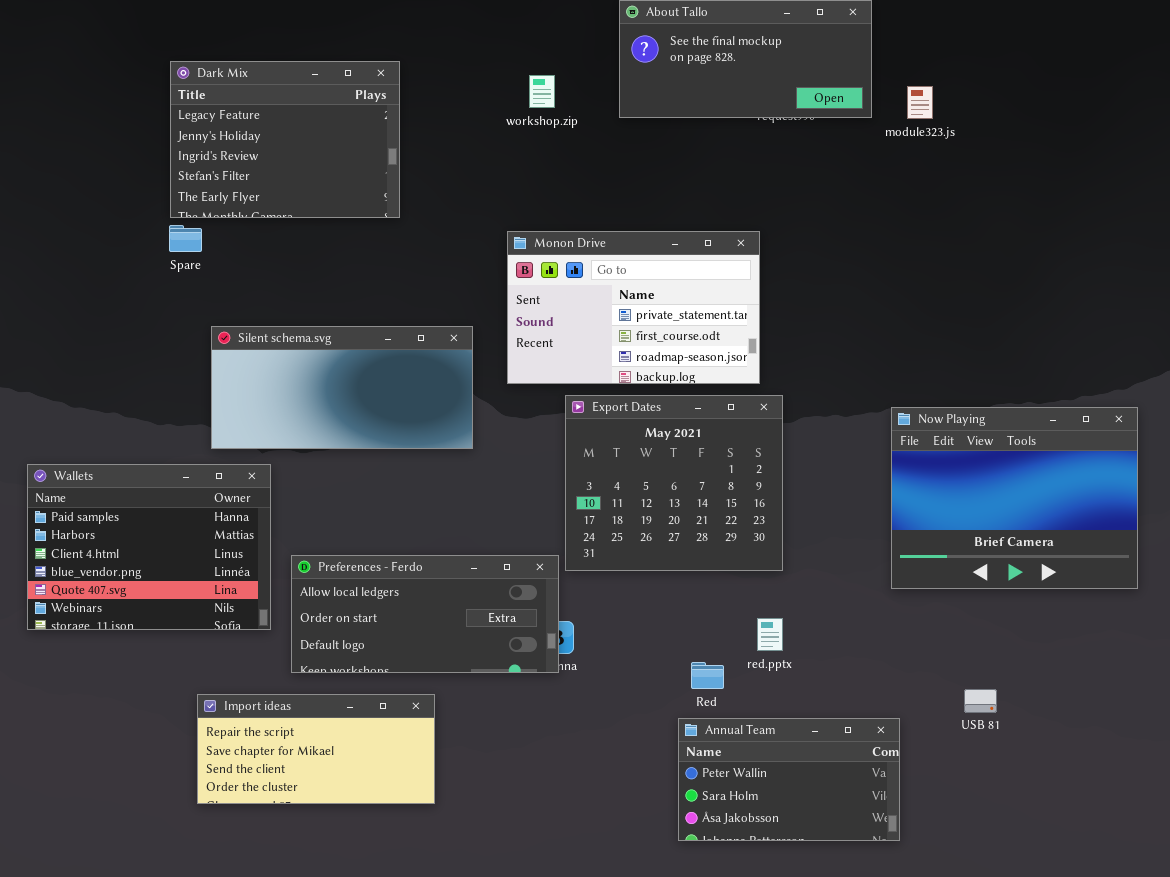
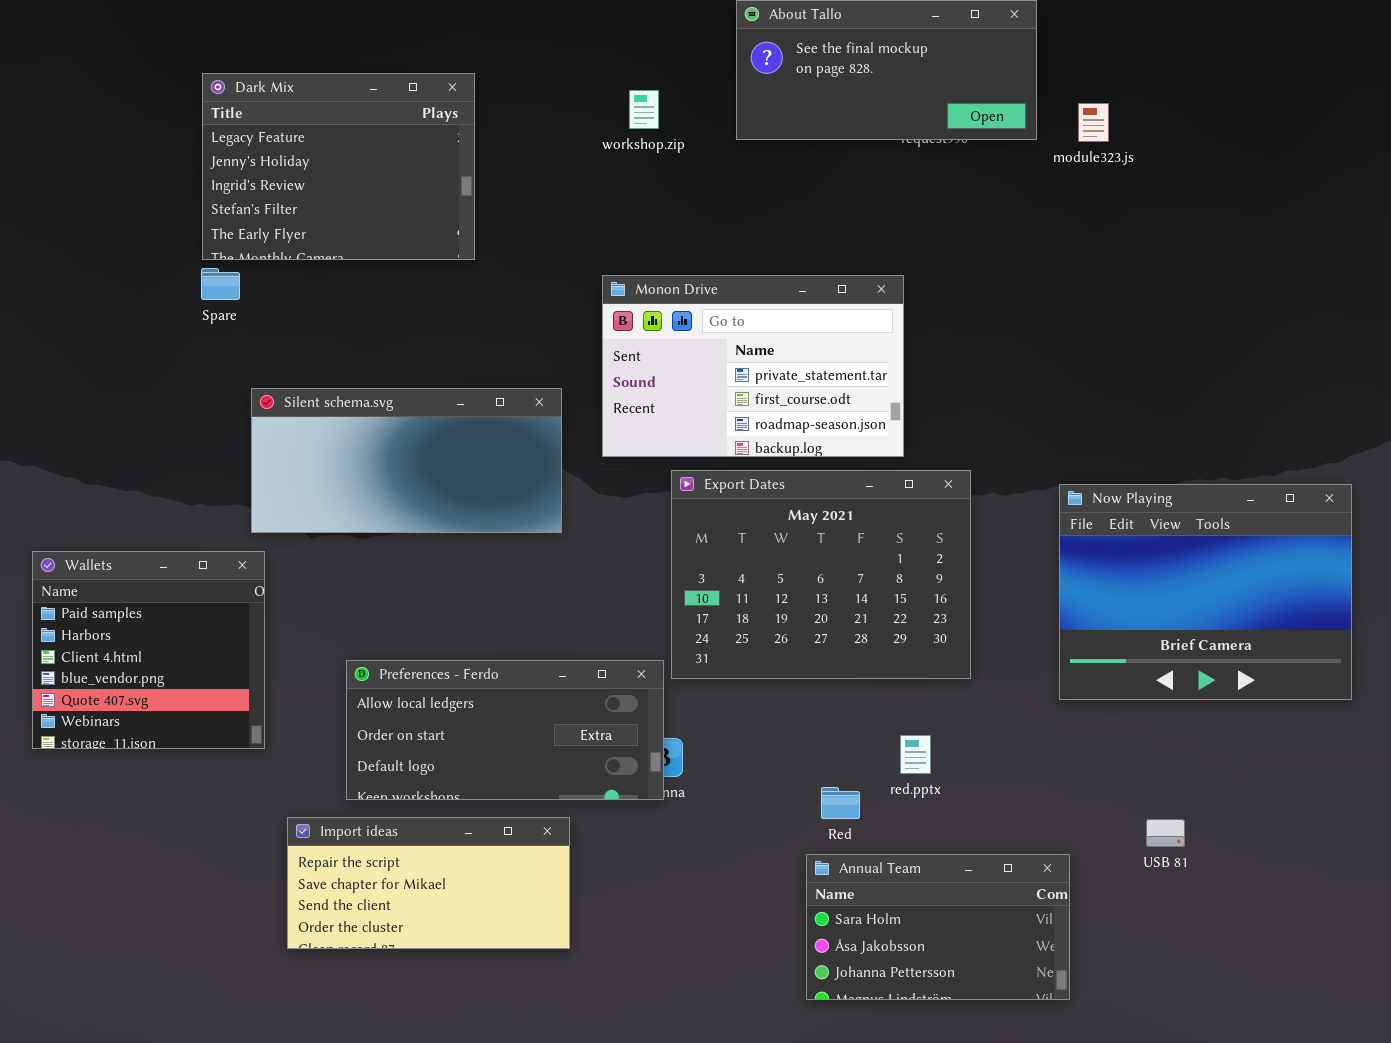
Export Dates: [565,395,783,571] -> [671,470,971,679], resized
Wallets: [27,464,271,630] -> [32,551,265,749], resized
Import ideas: [197,694,435,804] -> [287,817,570,949], moved
Annual Team: [678,718,900,841] -> [806,854,1070,1000], scrolled down 1 row

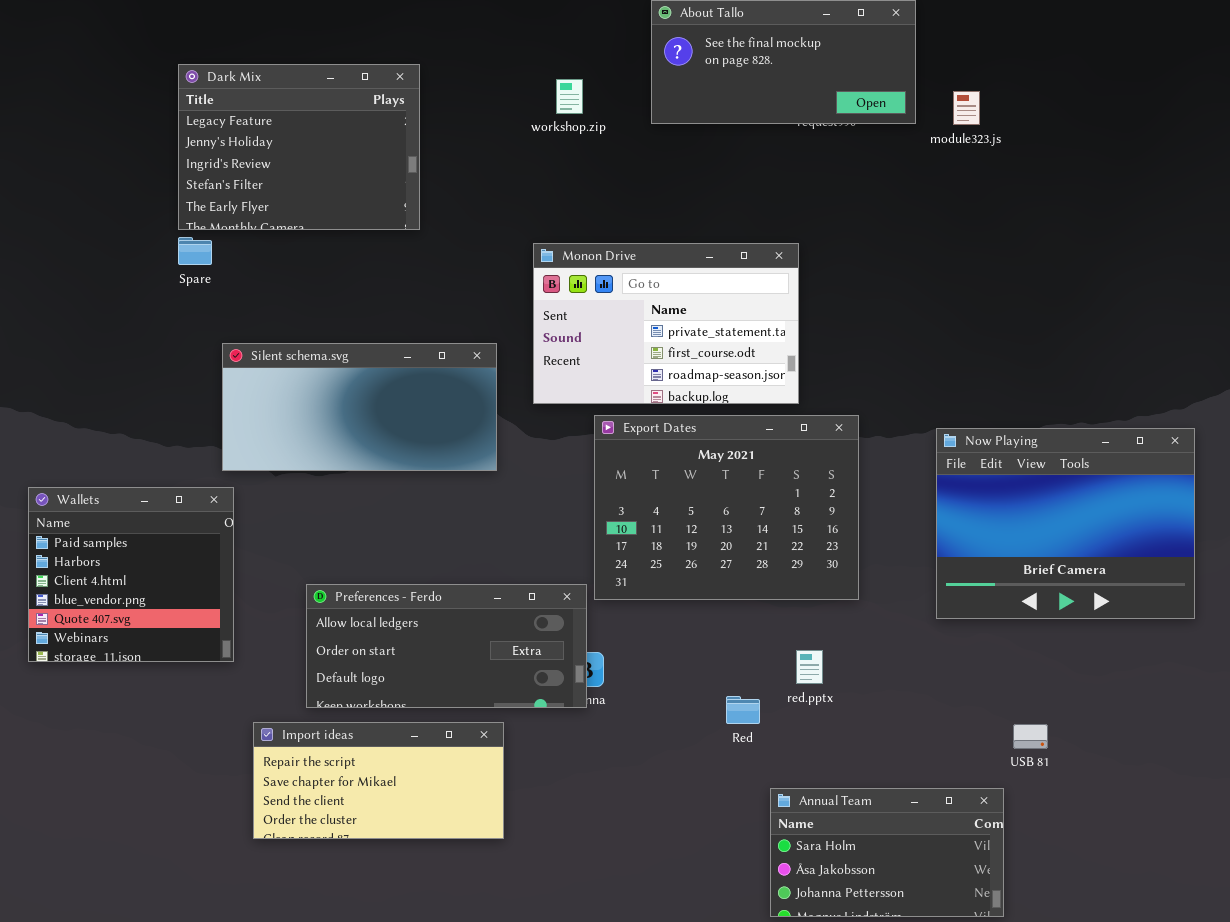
Annual Team: [806,854,1070,1000] -> [770,788,1004,917], moved

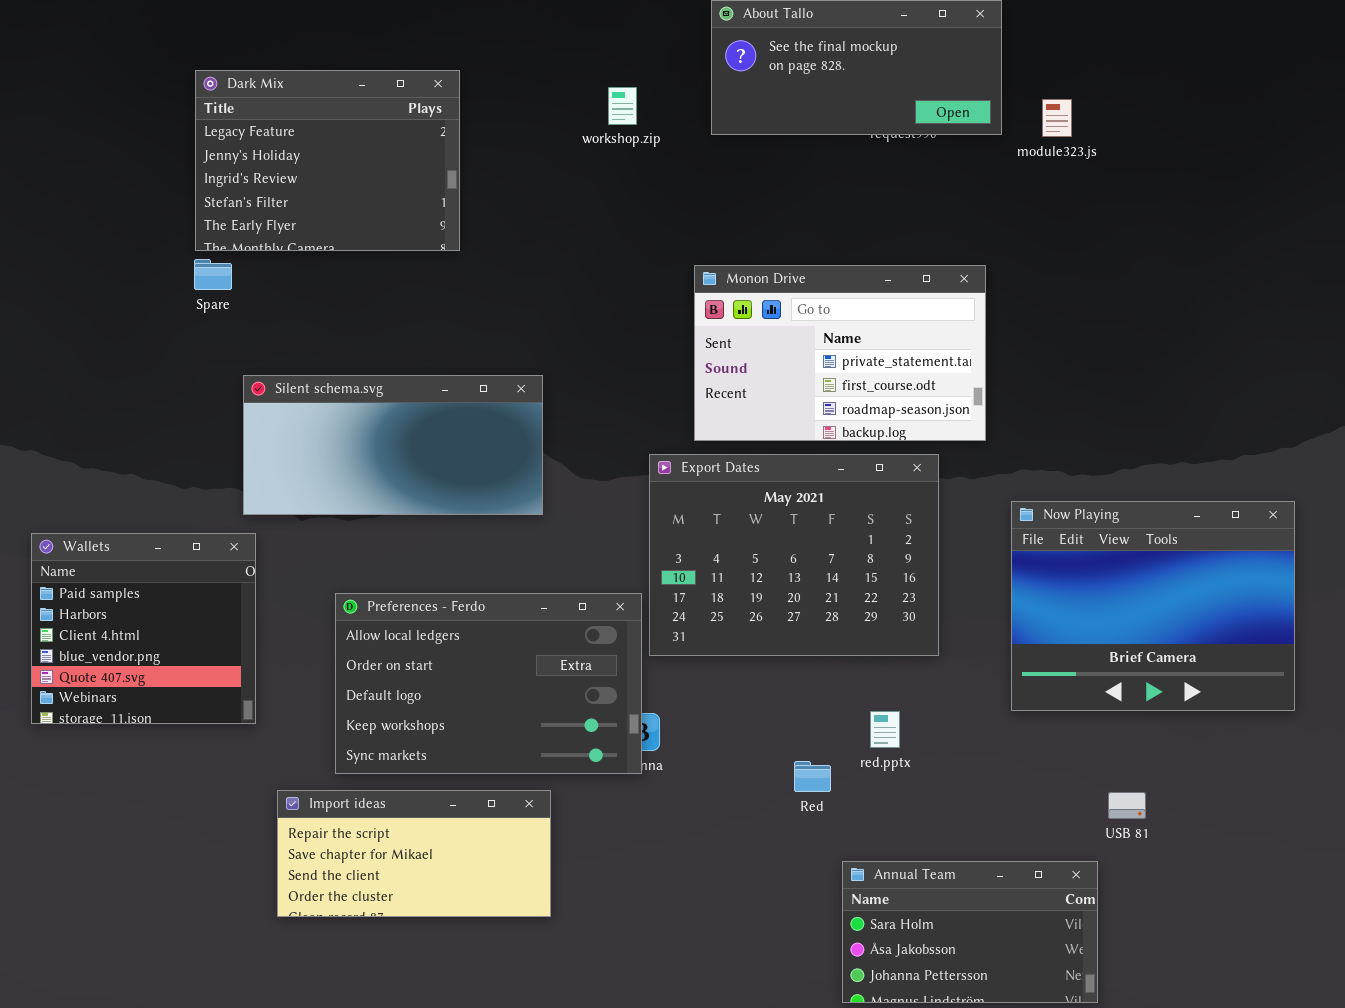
Monon Drive: [533,243,799,404] -> [694,265,986,441], moved
Now Playing: [936,428,1195,619] -> [1011,501,1295,711], moved
Preferences - Ferdo: [306,584,587,708] -> [335,593,642,774], resized

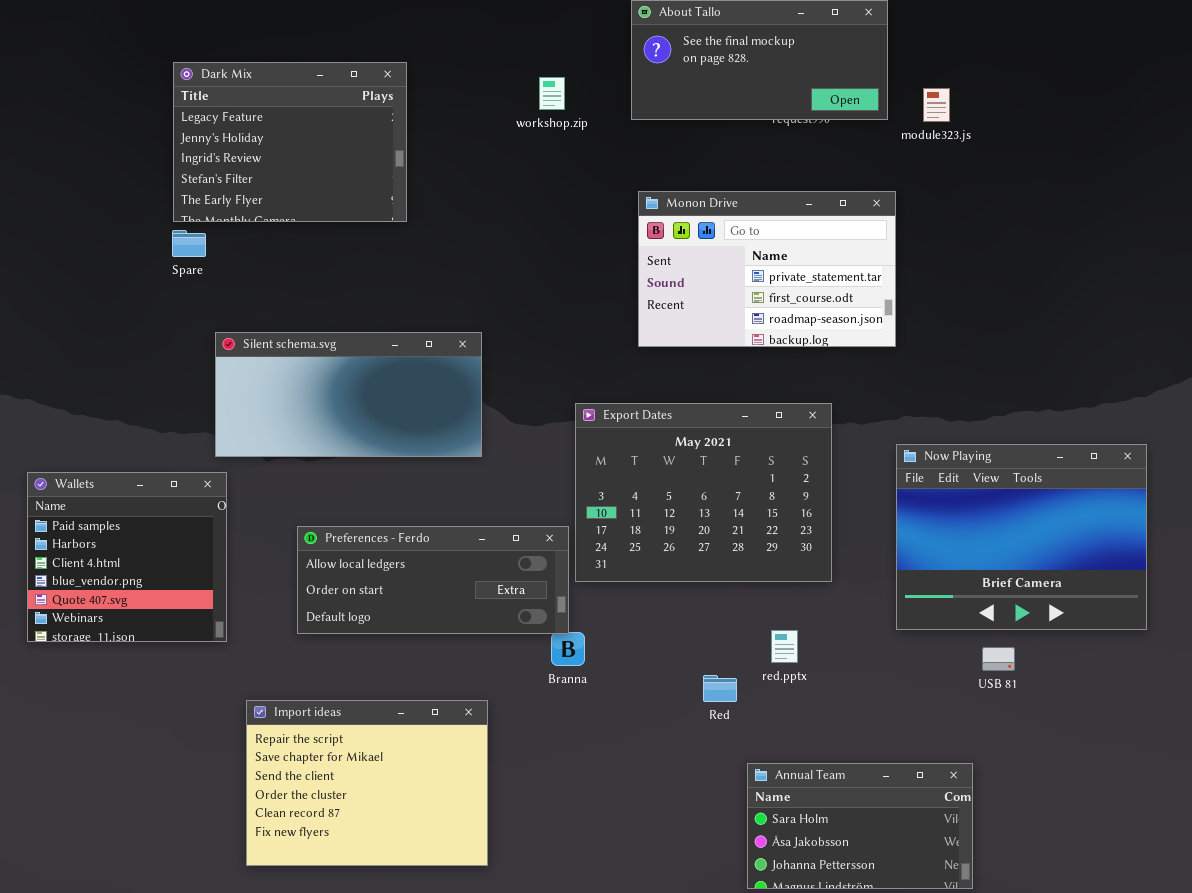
Monon Drive: [694,265,986,441] -> [638,191,896,347], moved
Preferences - Ferdo: [335,593,642,774] -> [297,526,569,634], resized
Import ideas: [277,790,551,917] -> [246,700,488,866], resized
USB 81: [1108,792,1146,819] -> [982,647,1015,671], moved

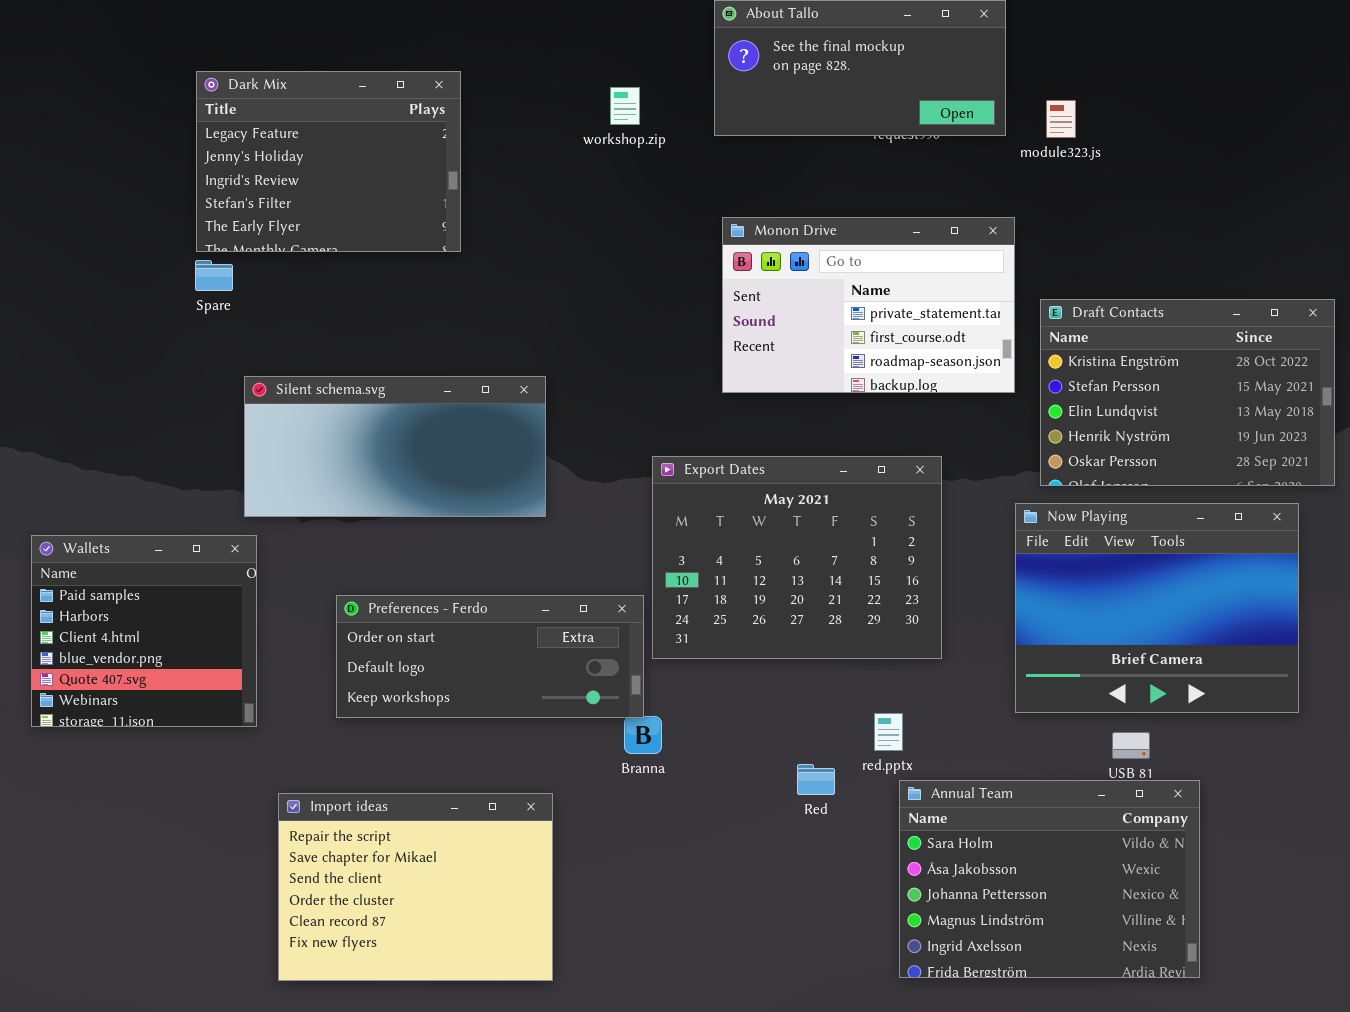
Draft Contacts: none -> [1040,299,1335,486], opened
Preferences - Ferdo: [297,526,569,634] -> [336,595,644,718], scrolled down 1 row
Annual Team: [747,763,973,889] -> [899,780,1200,978], moved, resized

